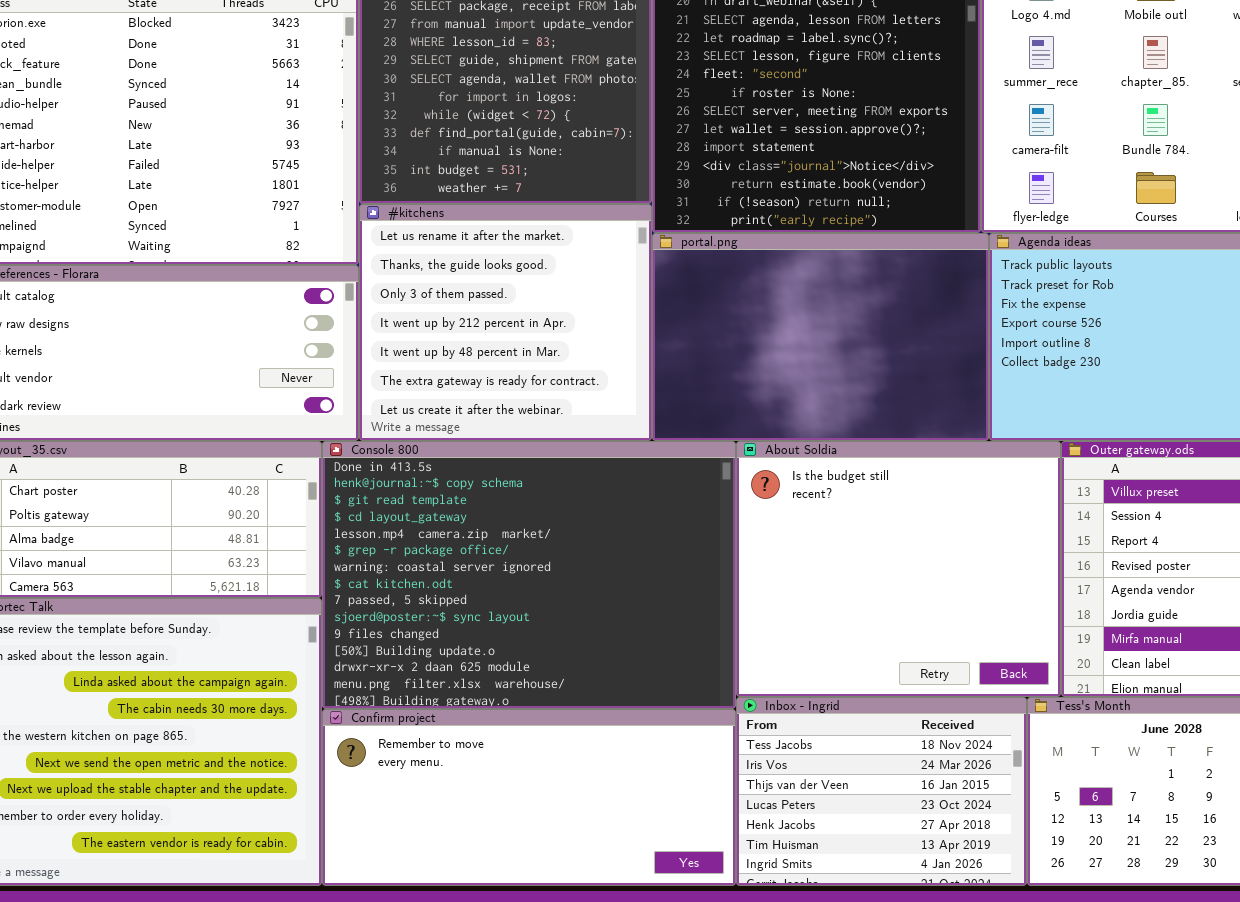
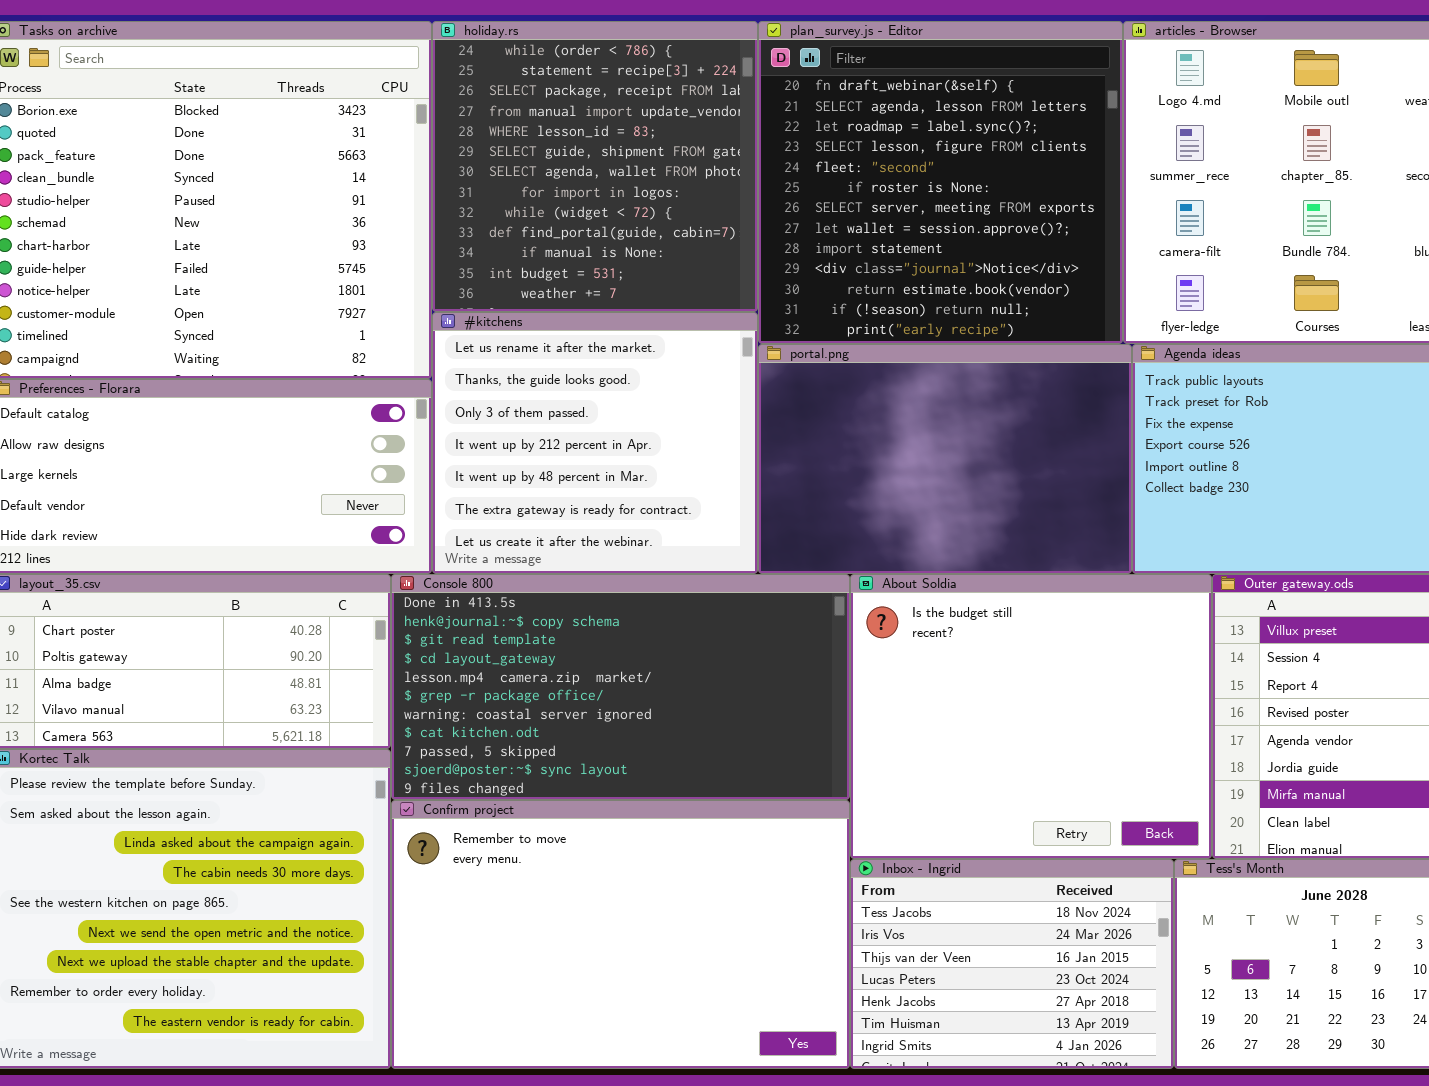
Console 800: [322,441,736,709] -> [391,574,850,800], resized
Confirm project: [322,709,736,886] -> [391,800,850,1069], resized

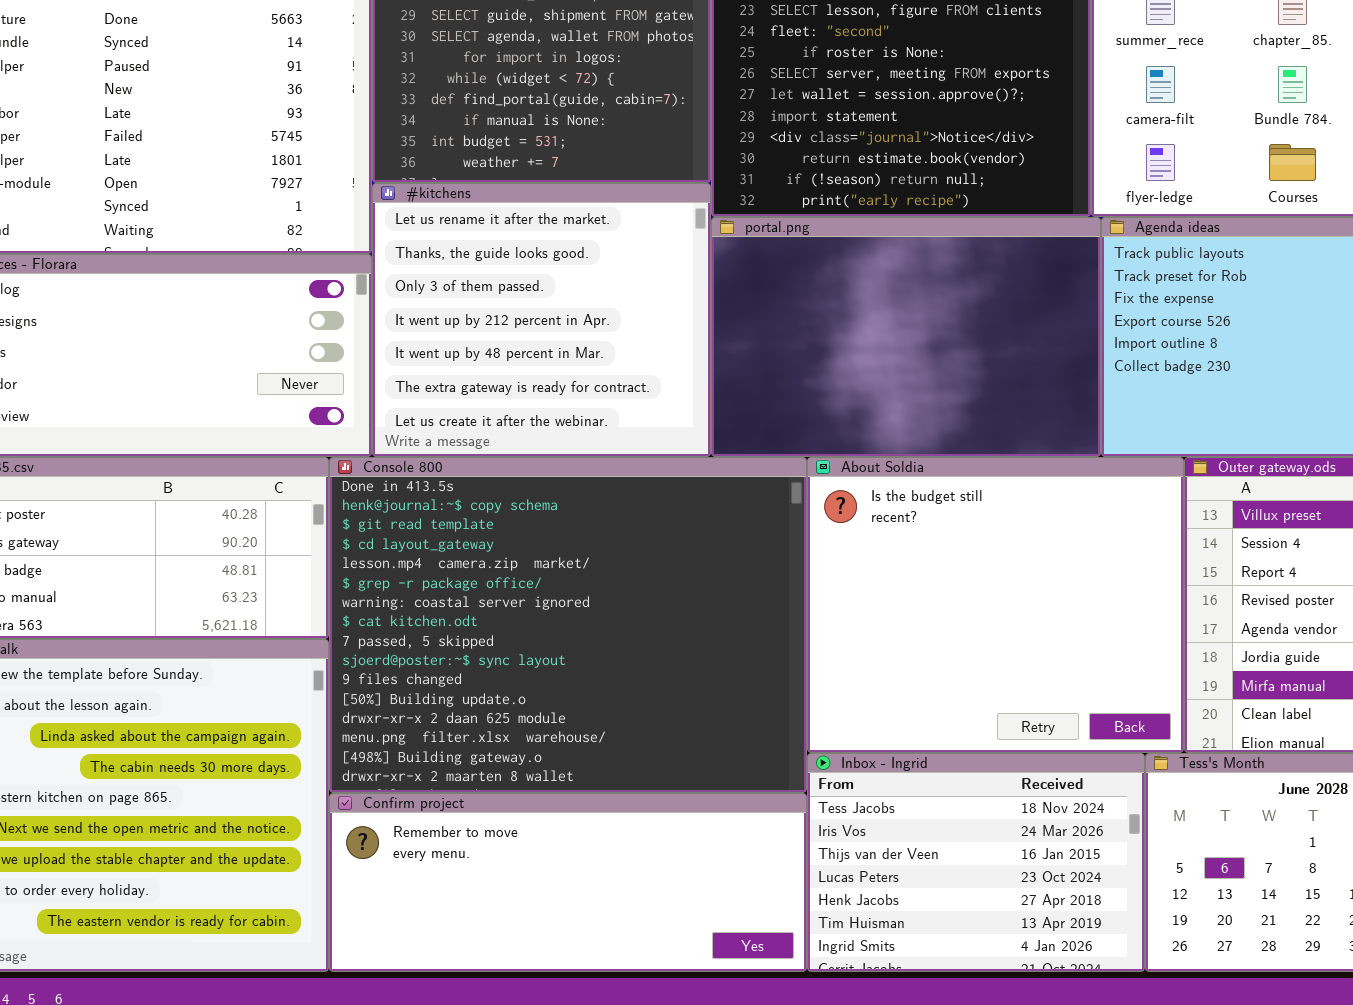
Console 800: [391,574,850,800] -> [329,457,807,793], resized
Confirm project: [391,800,850,1069] -> [329,793,807,972], resized

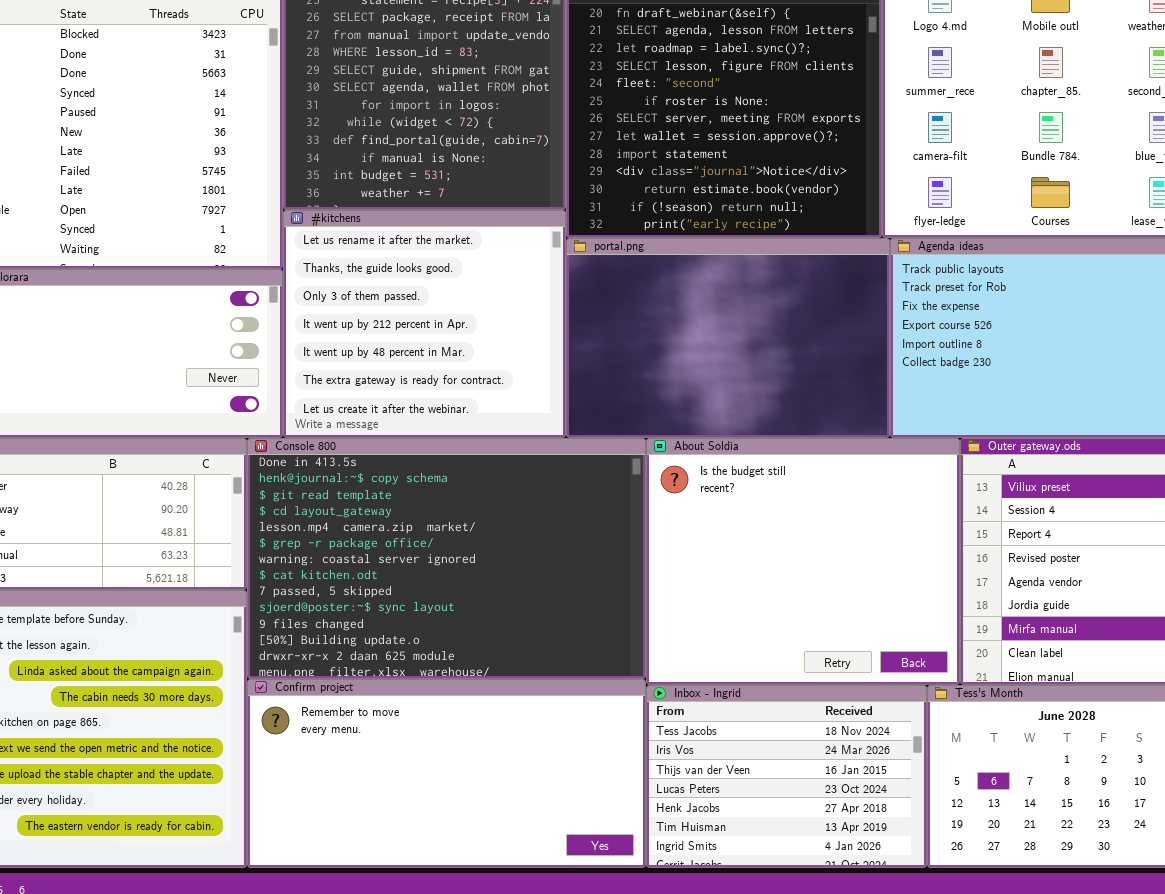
Console 800: [329,457,807,793] -> [247,438,646,679], resized
Confirm project: [329,793,807,972] -> [247,679,646,868], resized

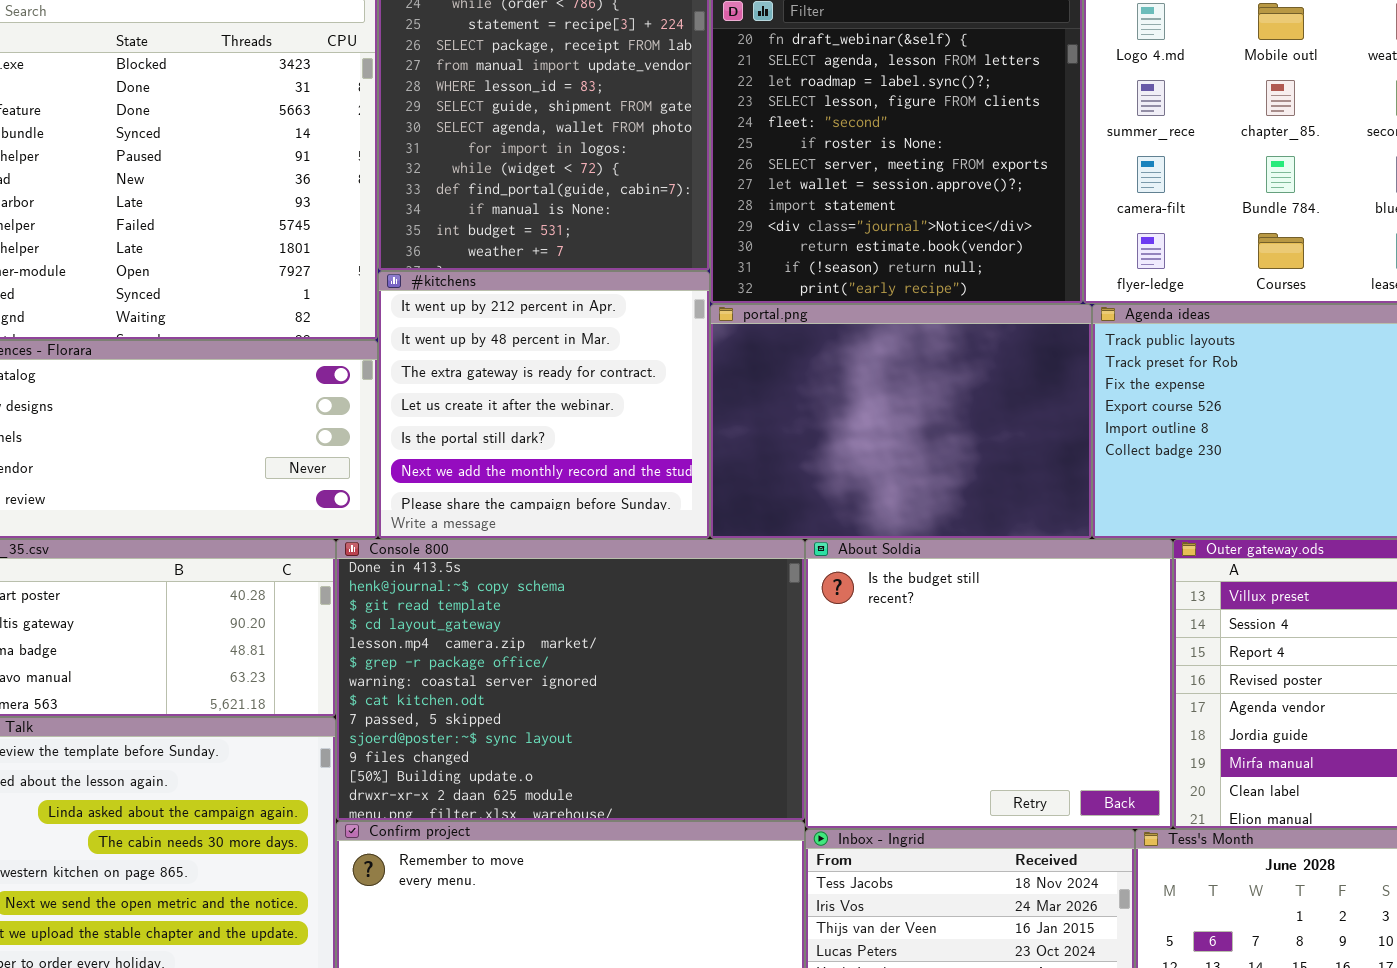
#kitchens: [283,210,566,438] -> [378,271,710,539], scrolled down 3 rows

